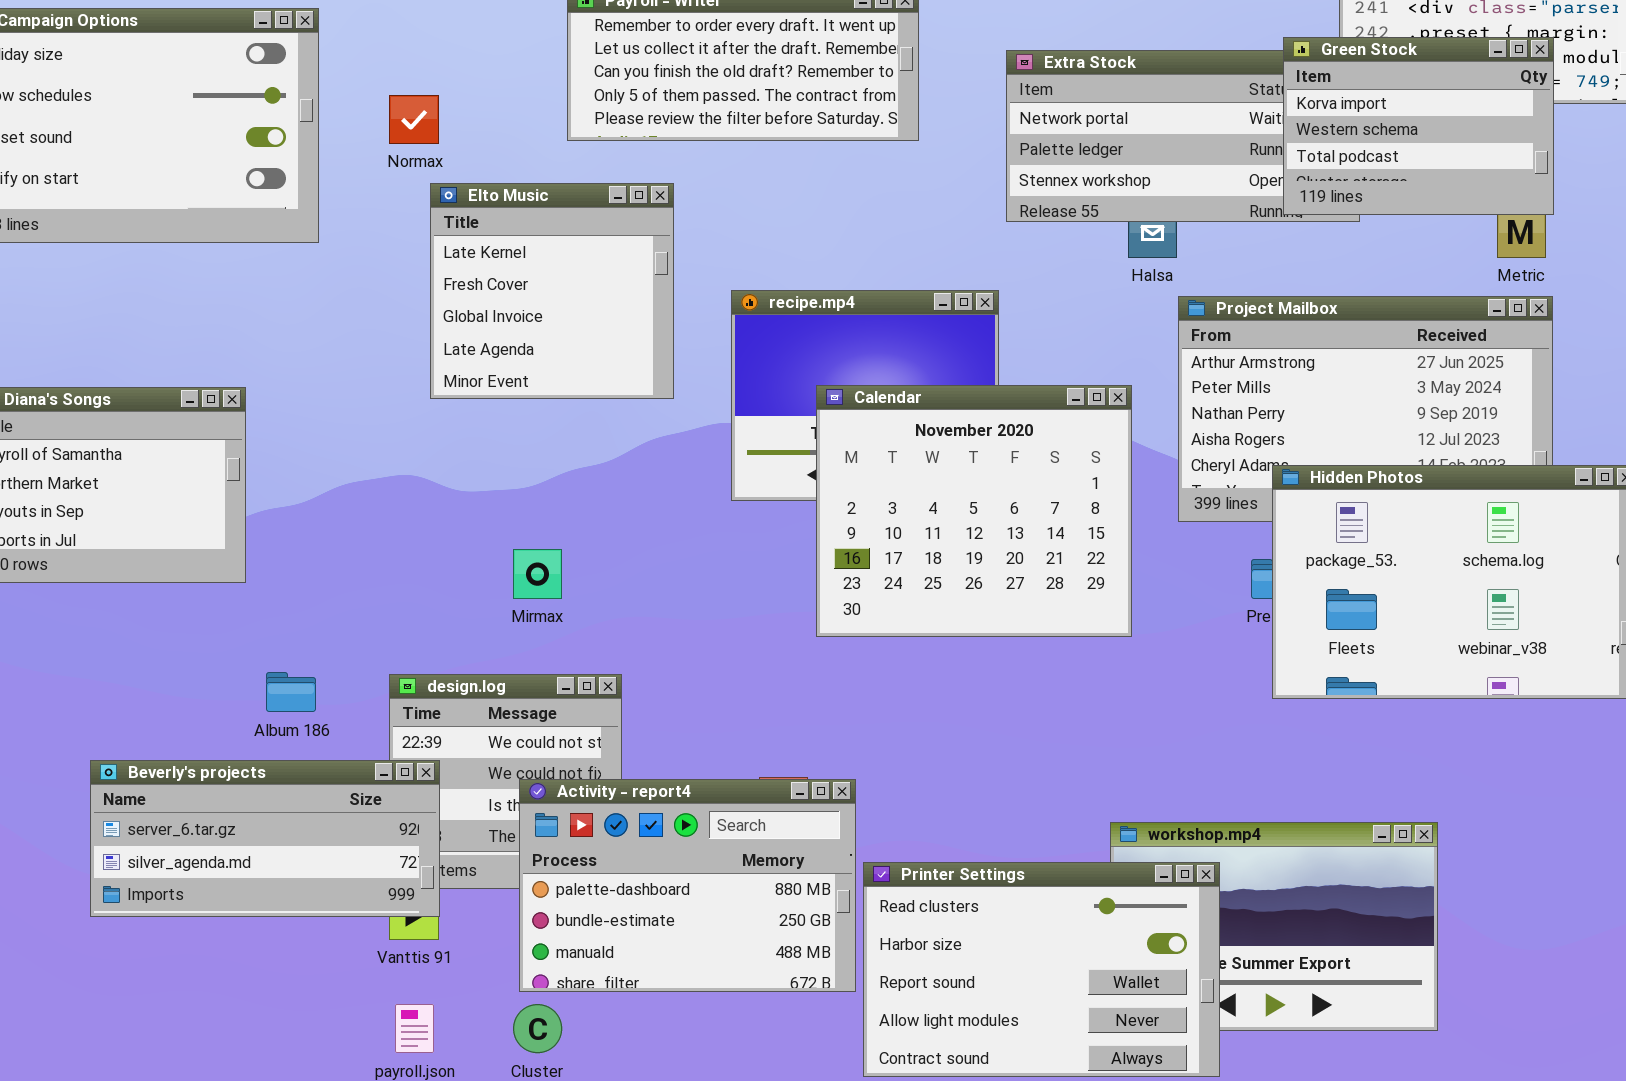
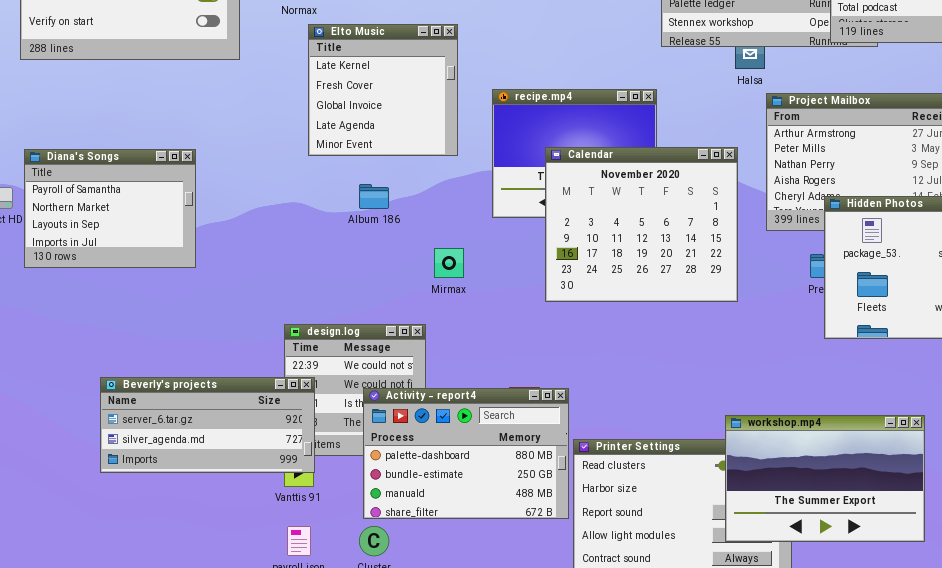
Mirmax: [513,549,562,599] -> [434,248,464,278], moved
Album 186: [266,672,316,712] -> [359,184,389,209], moved
workshop.mp4: [1110,822,1438,1031] -> [725,415,925,542], raised

